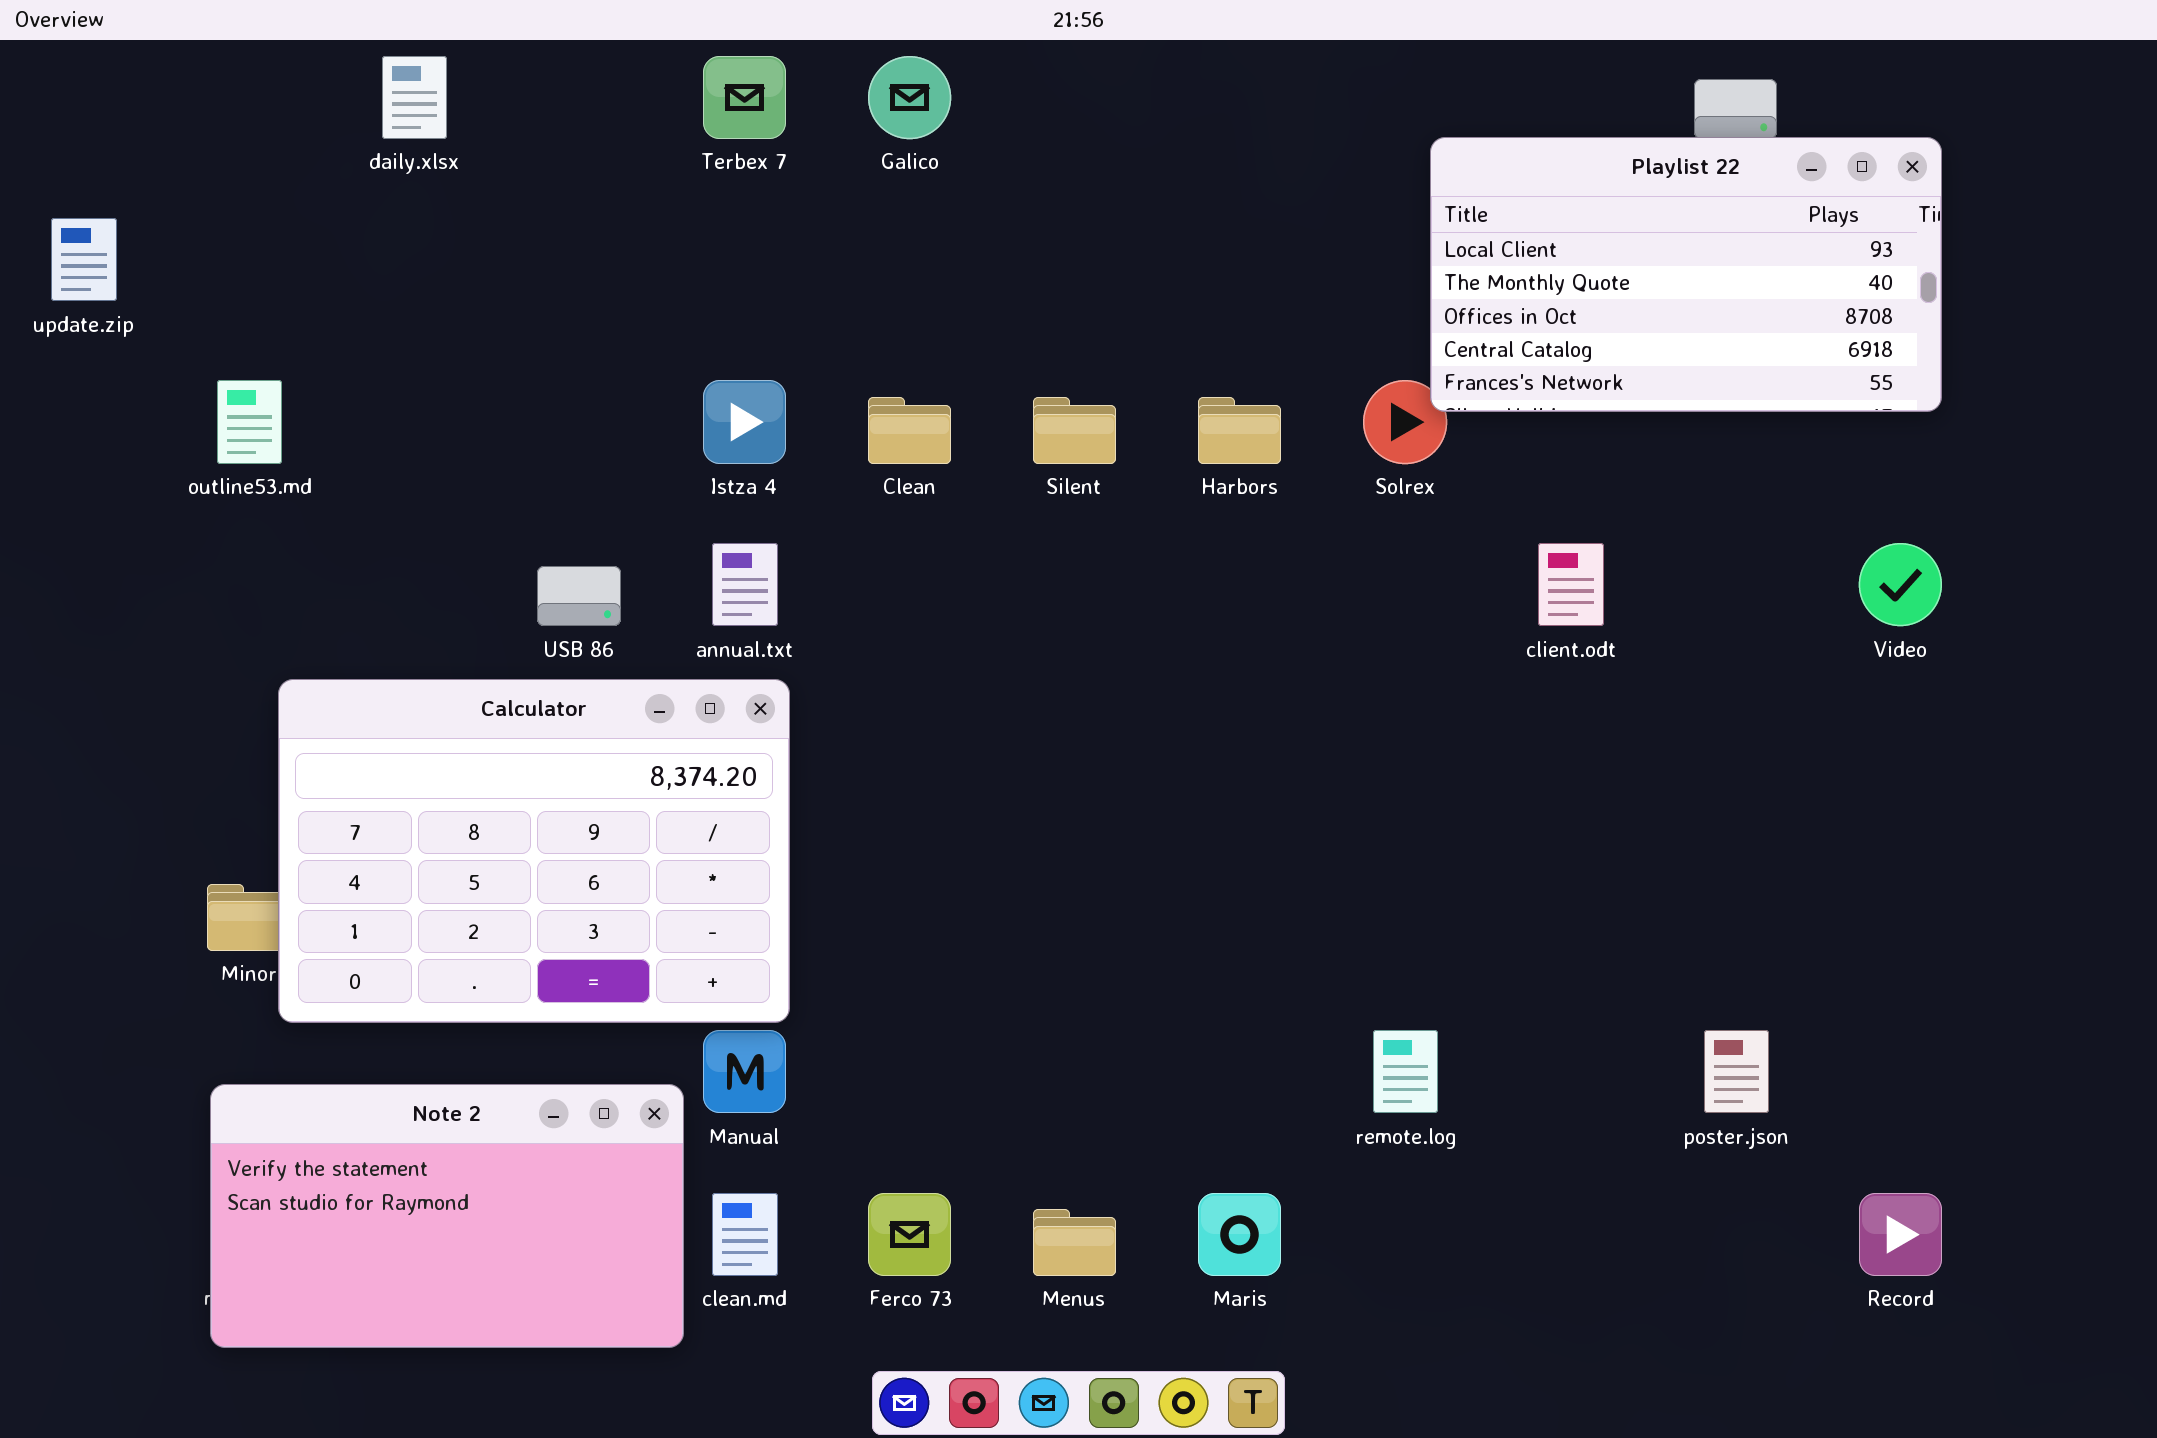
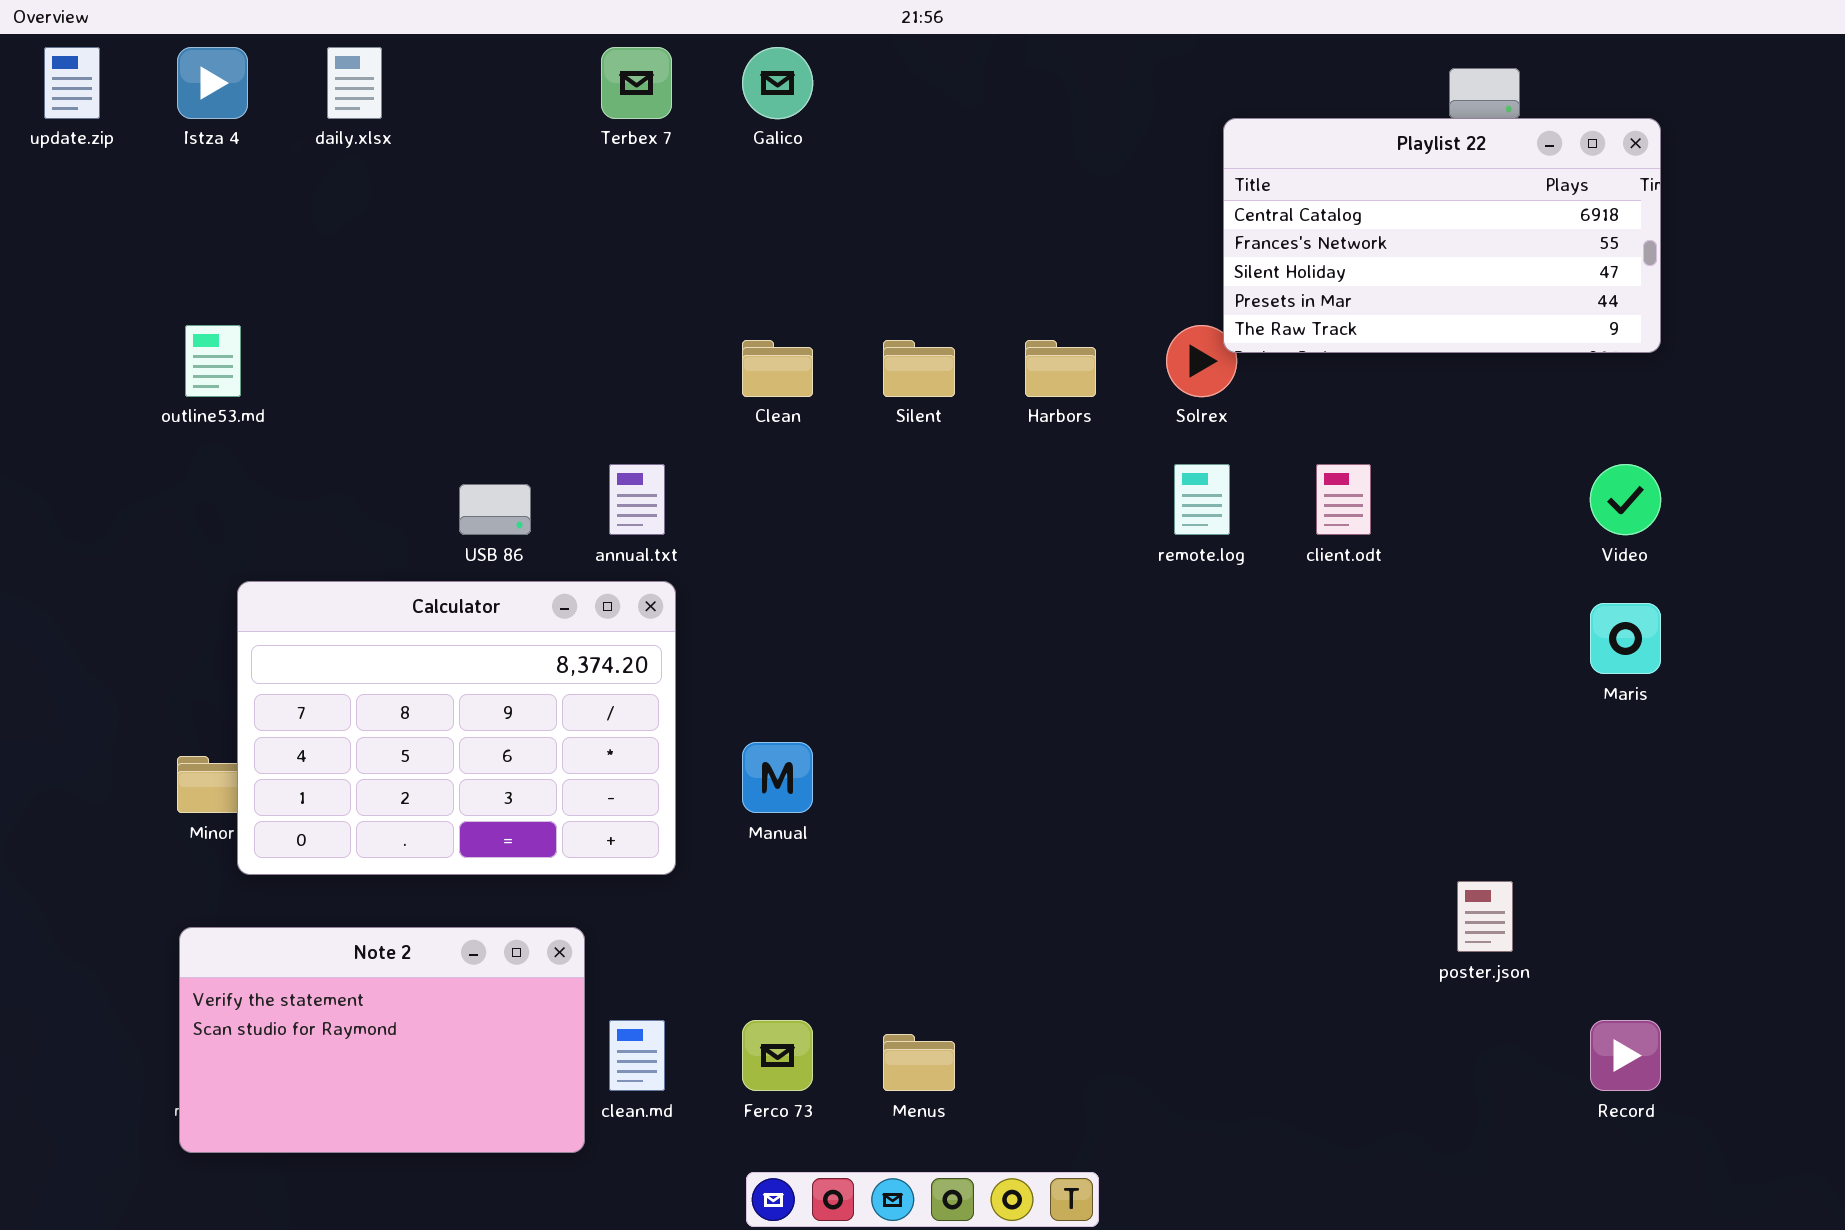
Playlist 22: [1430,137,1942,412] -> [1223,118,1661,353], scrolled down 3 rows
update.zip: [51,218,117,301] -> [44,47,100,119], moved
Istza 4: [703,380,786,464] -> [177,47,248,119], moved
Manual: [703,1030,786,1113] -> [742,742,813,813], moved
remote.log: [1373,1030,1438,1113] -> [1174,464,1230,535], moved
Maris: [1198,1193,1281,1276] -> [1590,603,1661,674], moved

